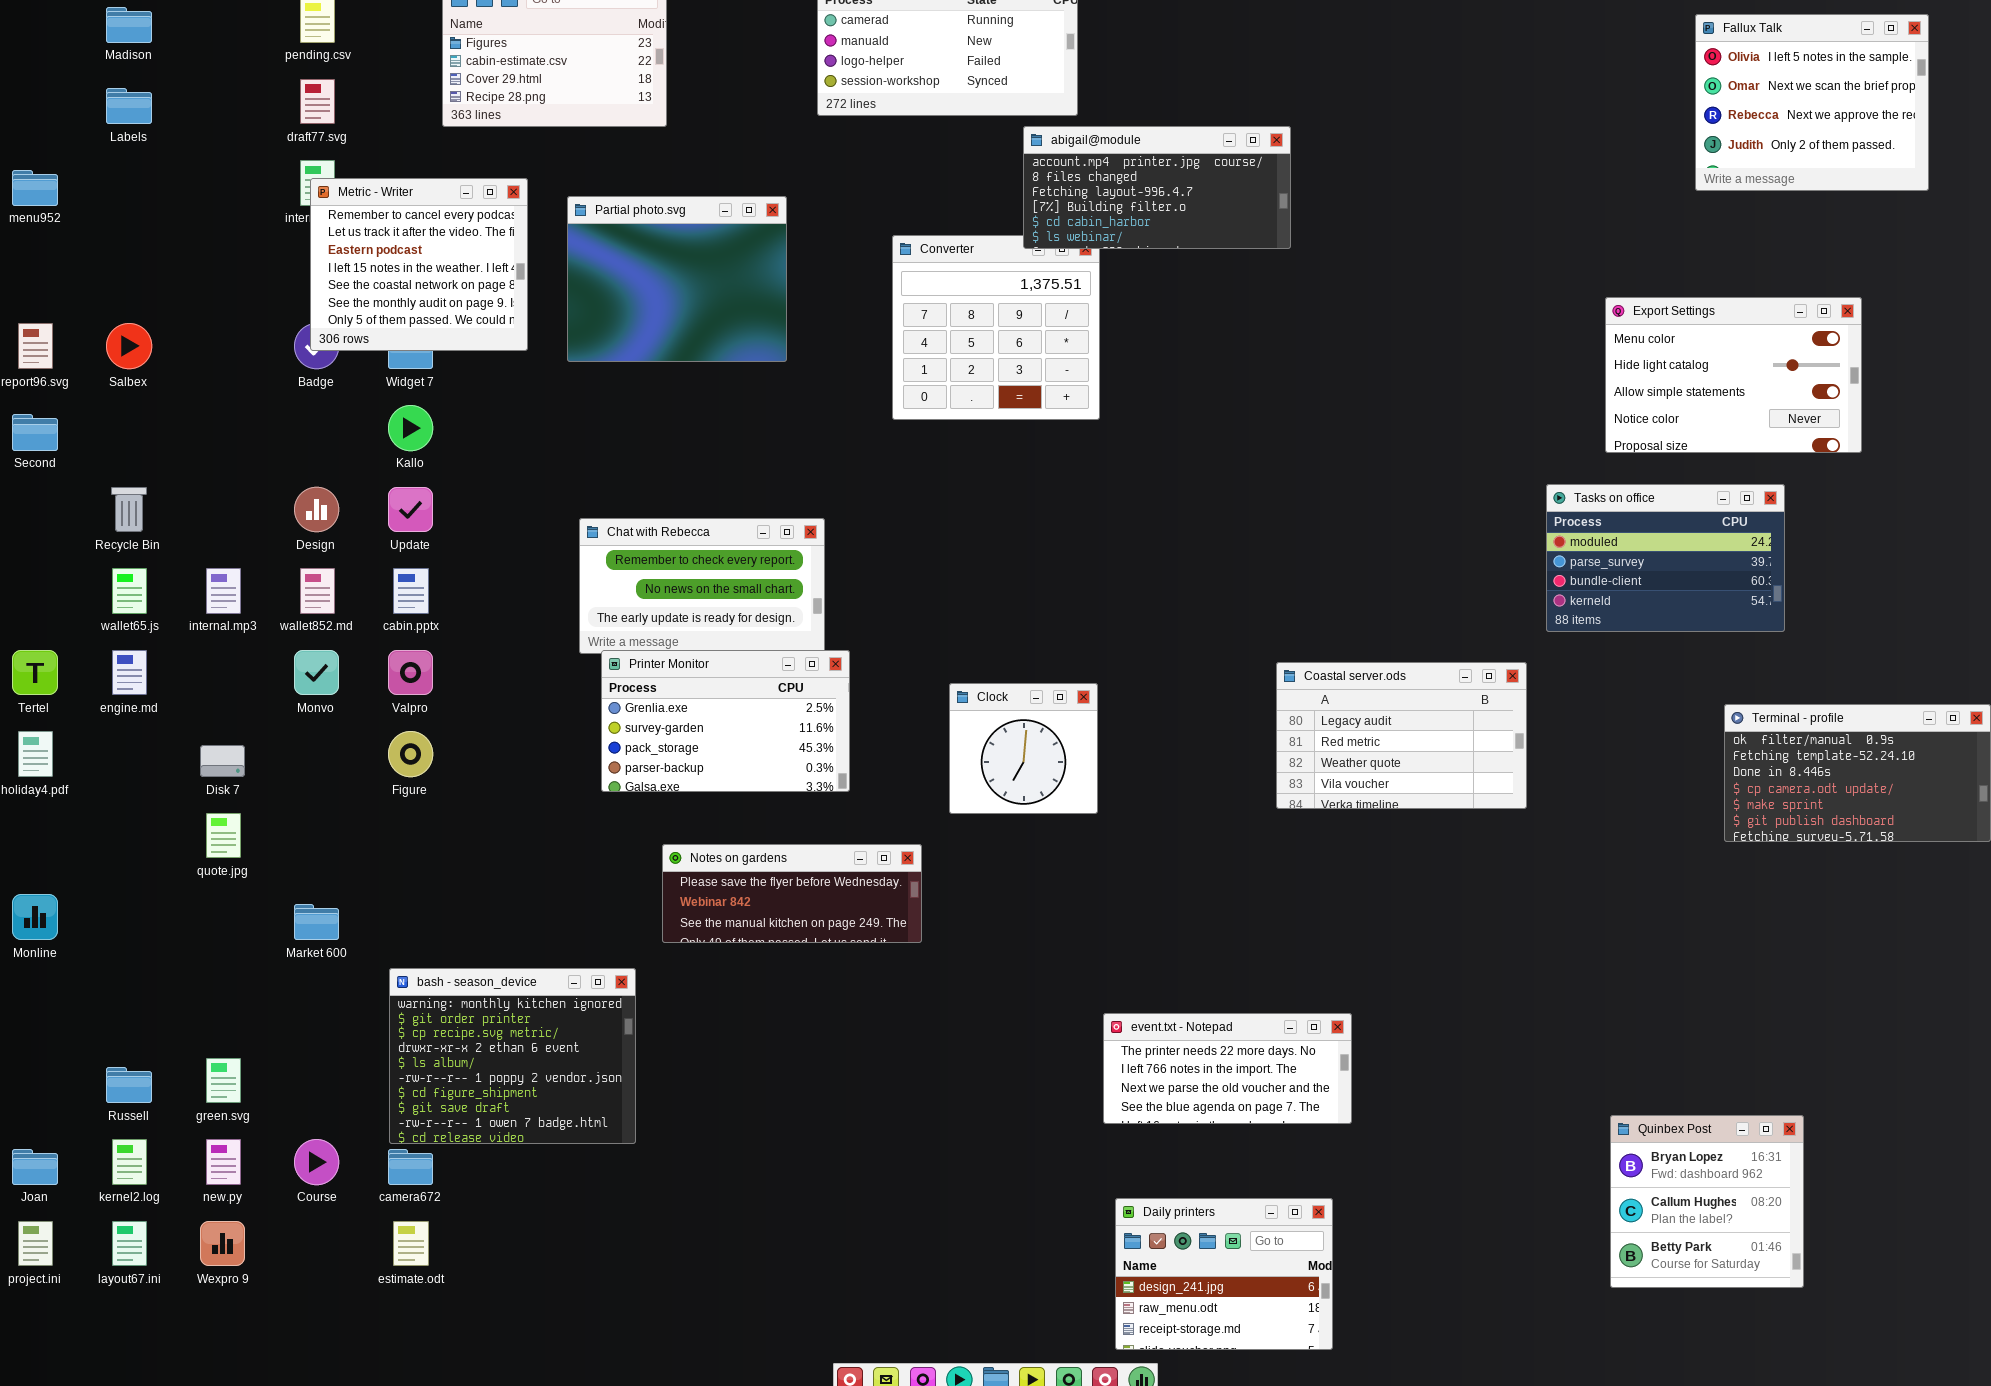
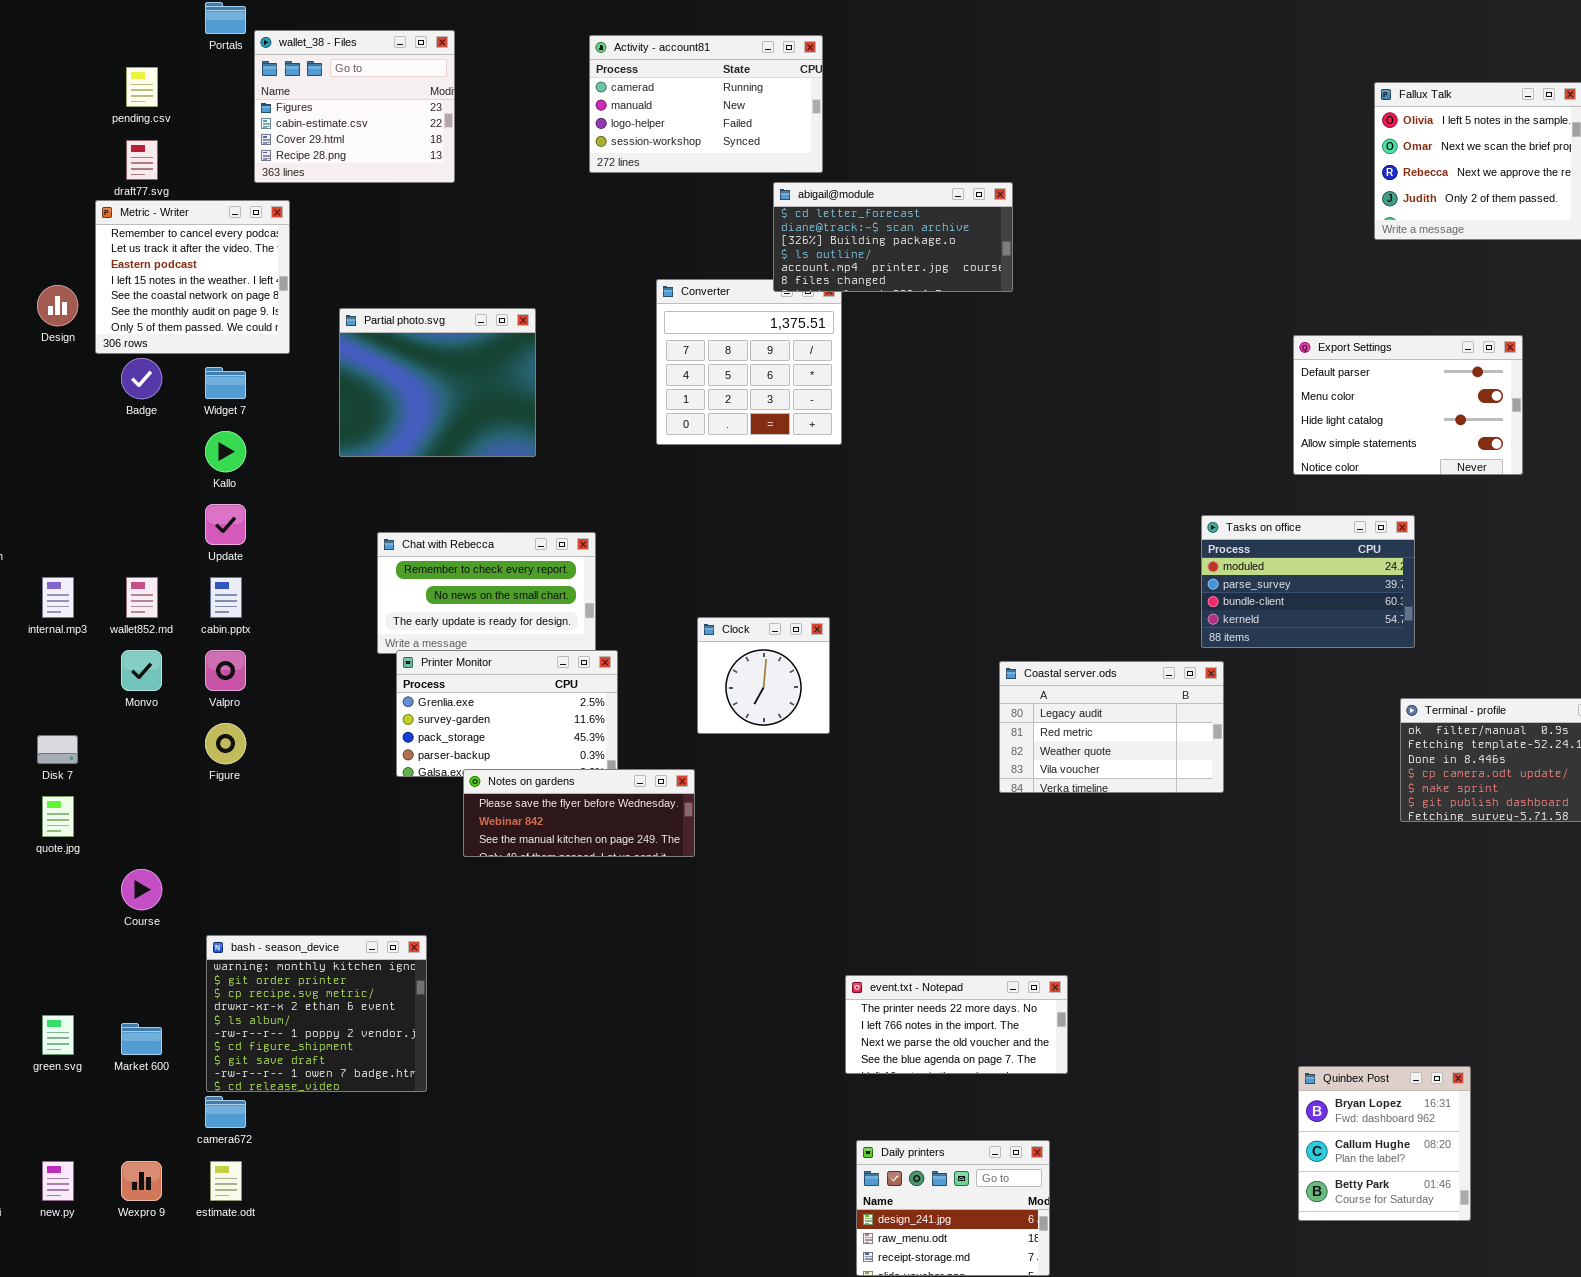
abigail@module: [1023,126,1291,249] -> [773,182,1013,292], scrolled up 4 rows
Metric - Writer: [310,178,528,351] -> [95,200,290,354], moved
Partial photo.svg: [567,196,787,362] -> [339,308,536,457], moved
Export Settings: [1605,297,1862,453] -> [1293,335,1523,475], scrolled up 1 row
Tasks on office: [1546,484,1785,632] -> [1201,515,1415,648], moved
Design: [294,487,339,532] -> [37,285,78,326], moved
Clock: [949,683,1098,814] -> [697,617,830,734], moved
Notes on gardens: [662,844,922,943] -> [463,769,695,857], moved
Market 600: [294,904,339,940] -> [121,1023,162,1055], moved
new.py: [206,1139,241,1185] -> [42,1161,74,1201], moved
Course: [294,1139,339,1185] -> [121,869,162,910], moved
Wexpro 9: [200,1221,245,1266] -> [121,1161,162,1201], moved

